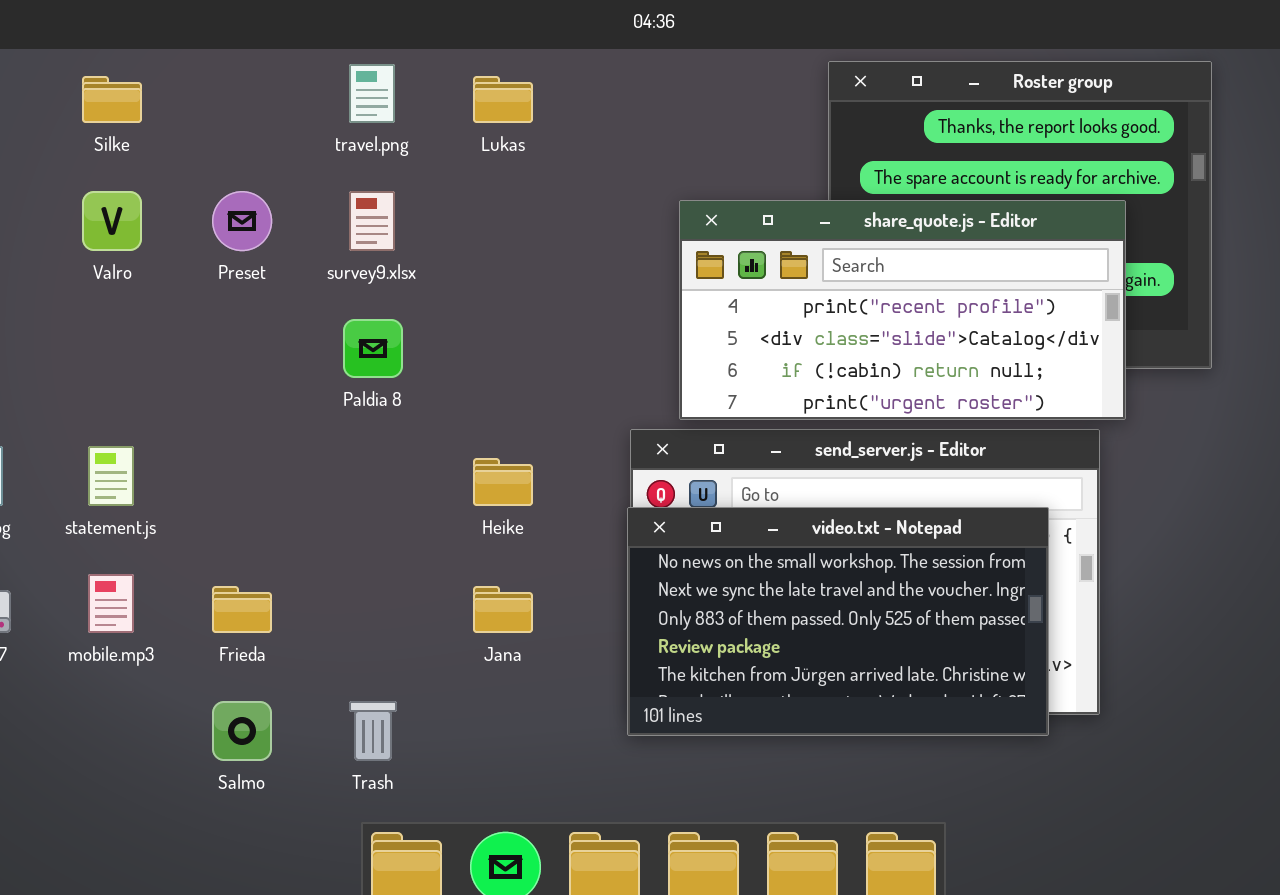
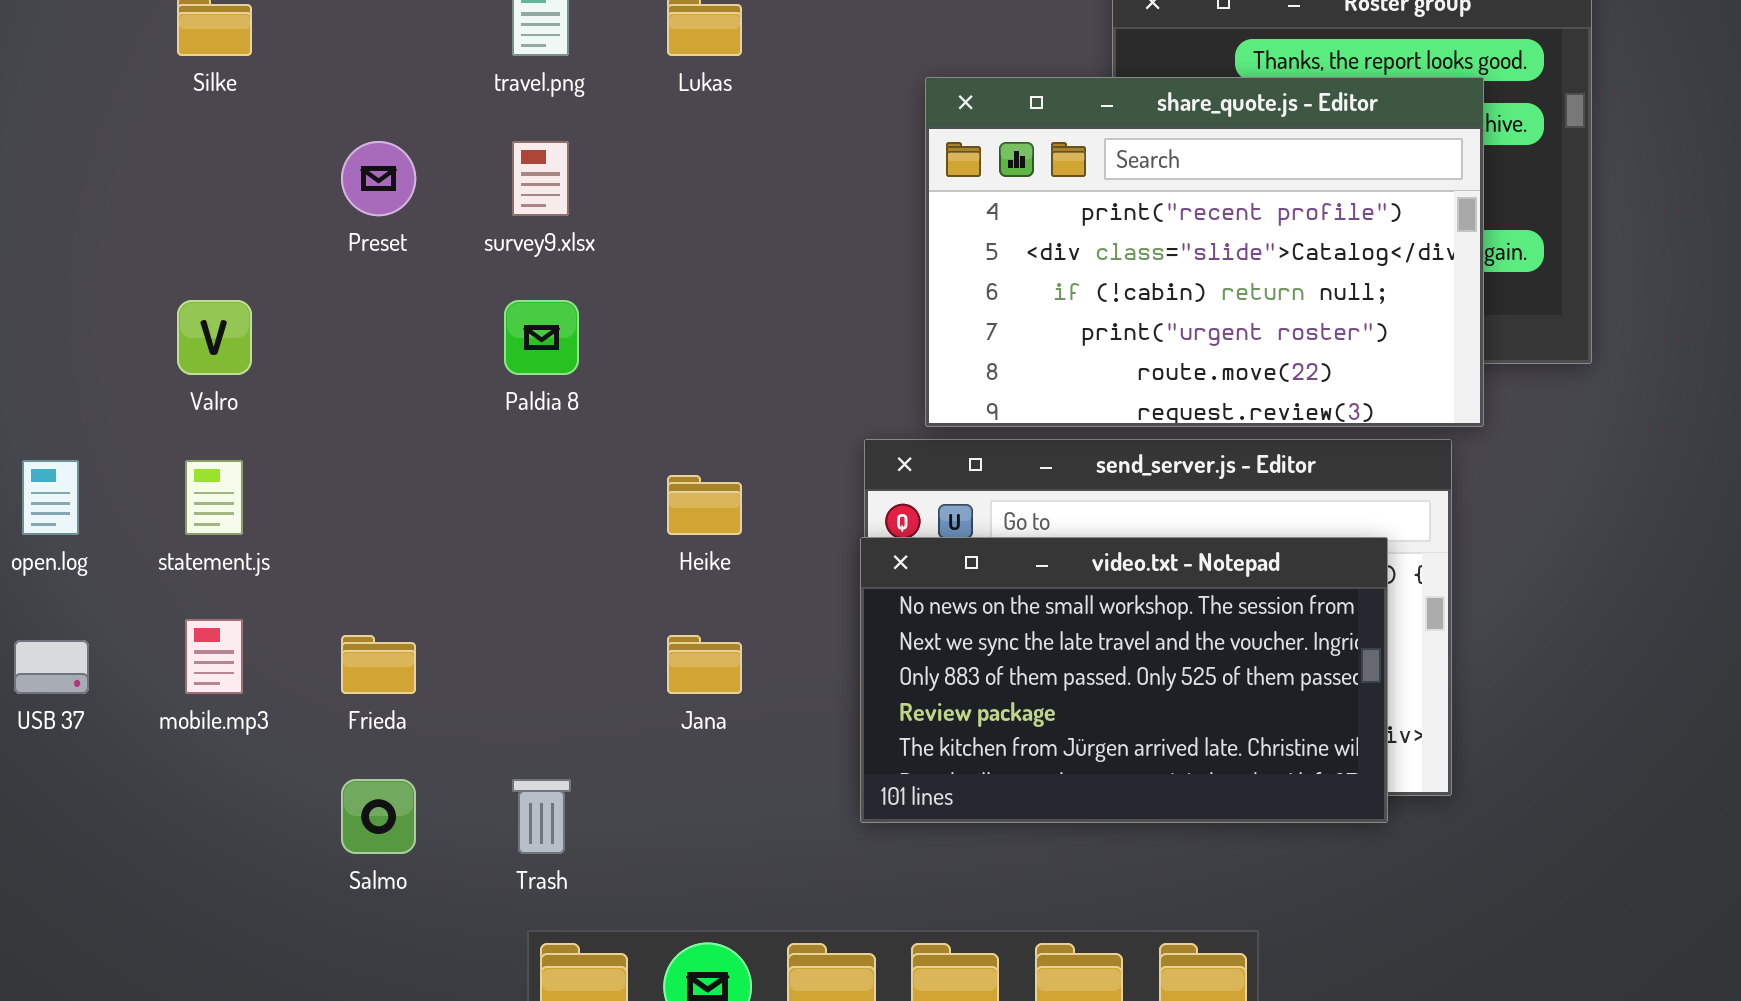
Valro: [82,191,142,251] -> [177,300,252,375], moved
share_quote.js - Editor: [679,200,1126,420] -> [925,77,1484,427], resized

